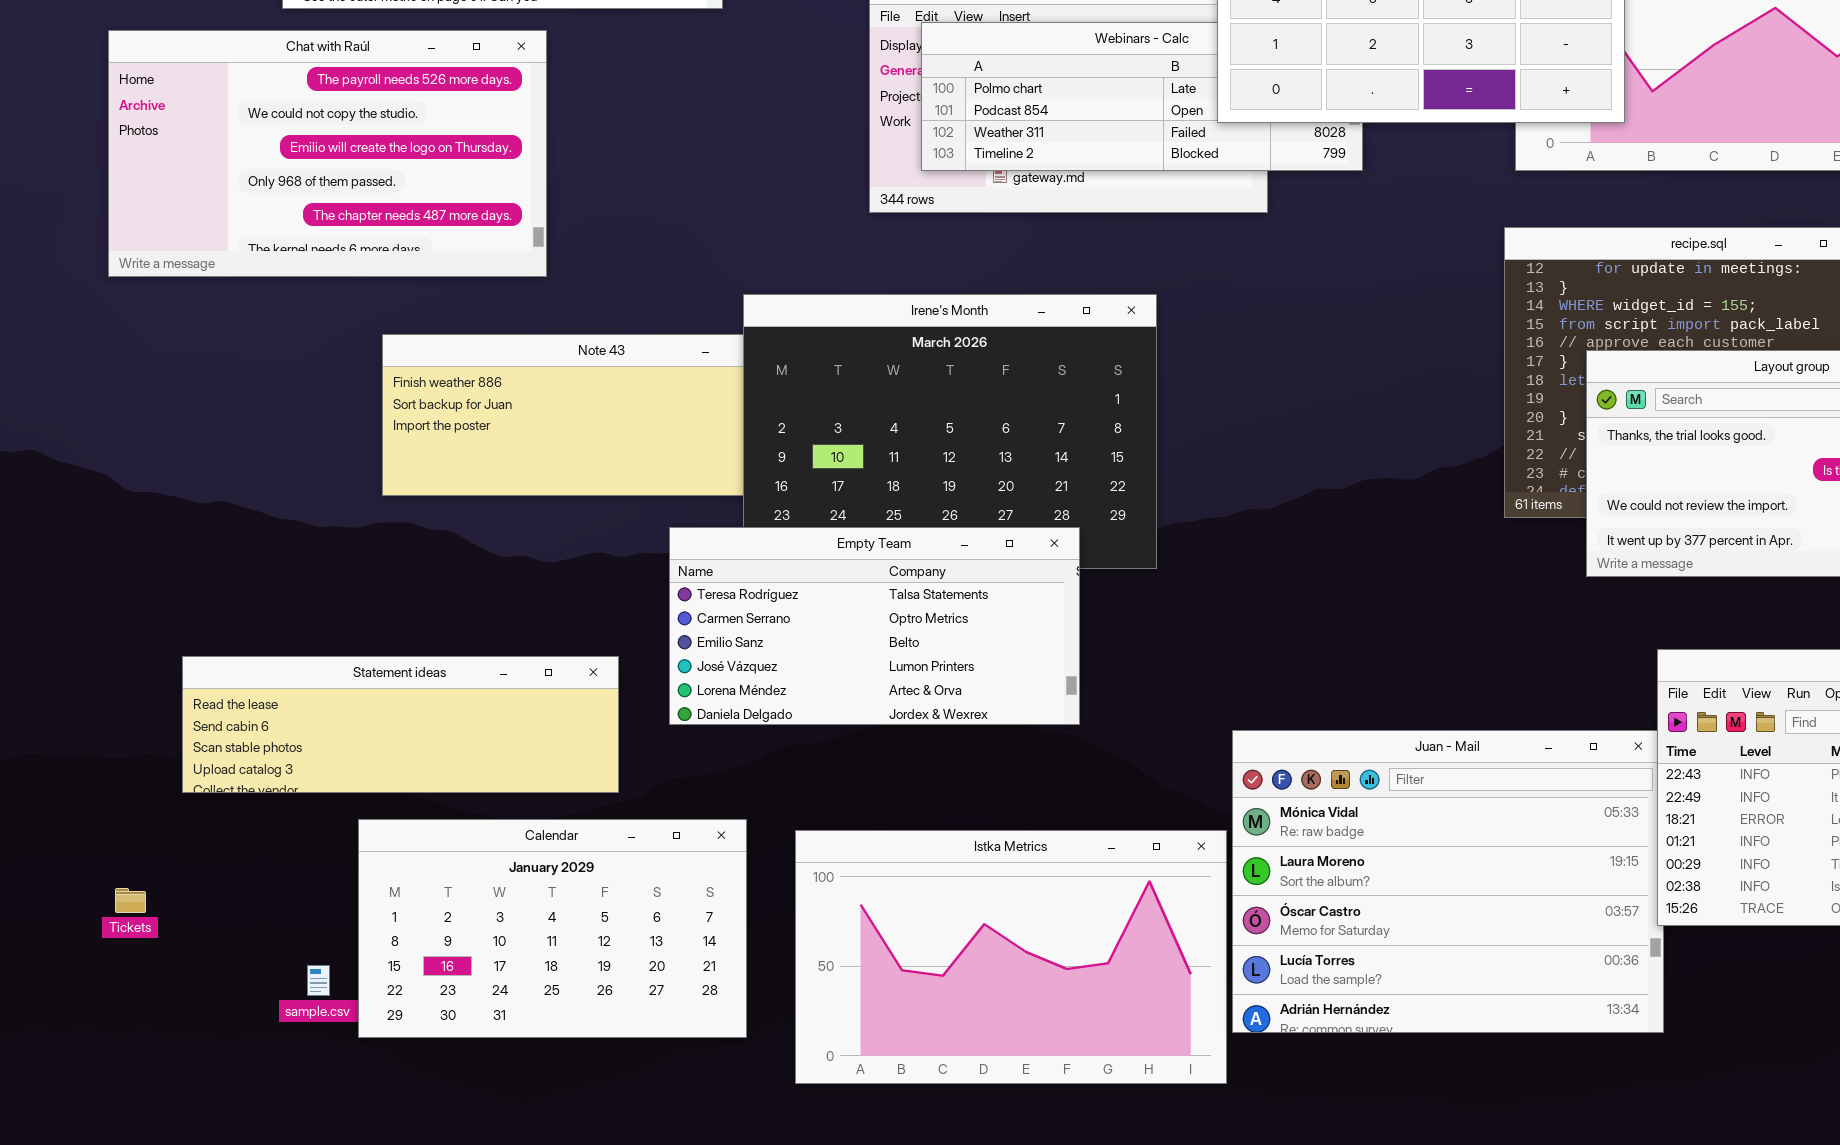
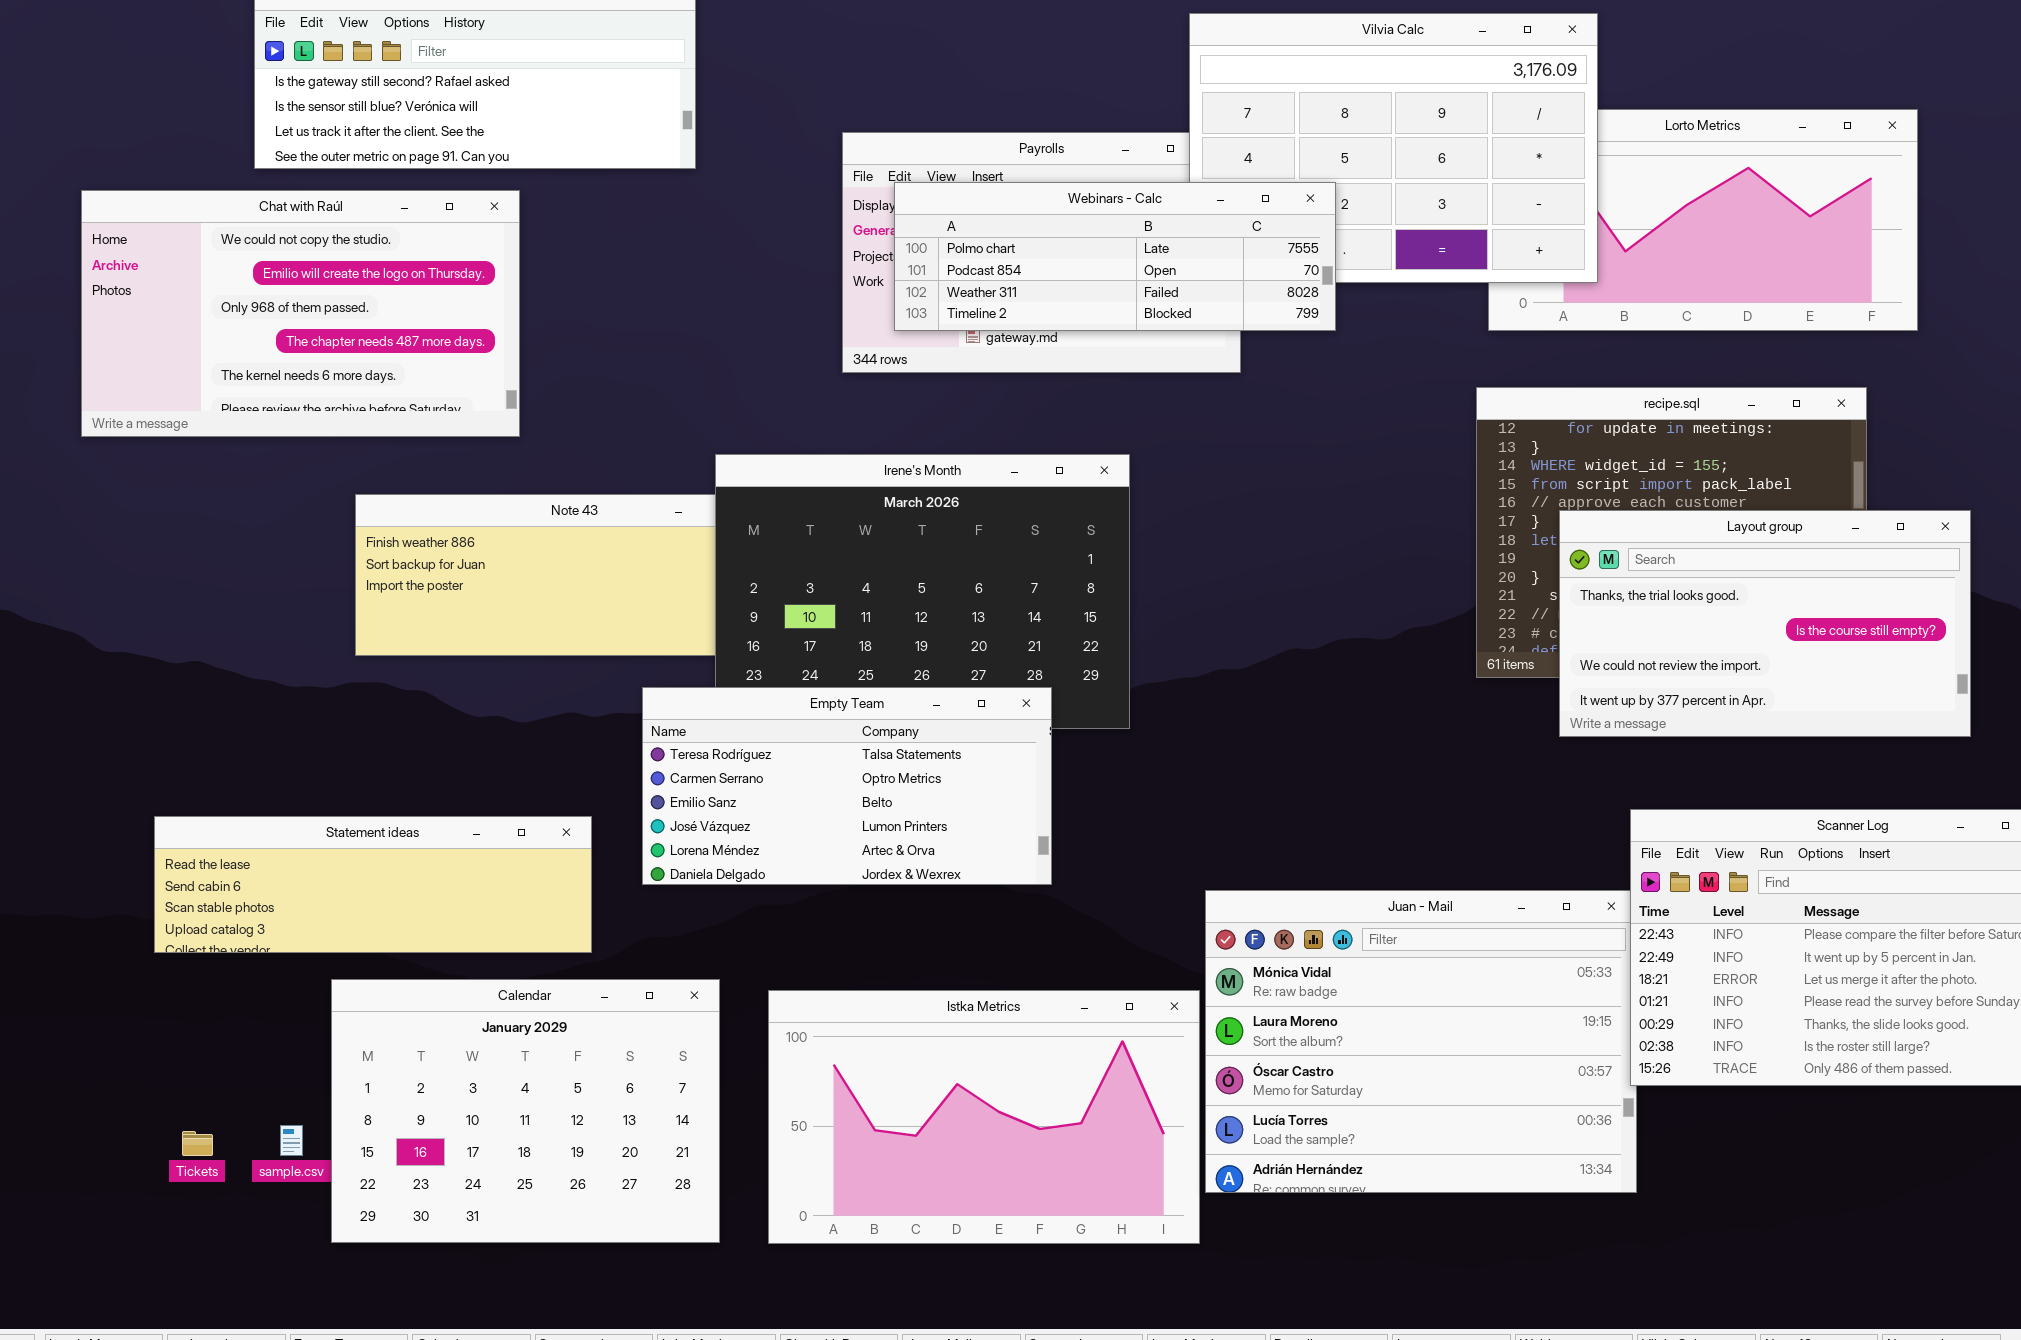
Webinars - Calc: [921,22,1363,171] -> [894,182,1336,331], raised
Chat with Raúl: [108,30,547,277] -> [81,190,520,437], scrolled down 1 row
Calendar: [358,819,747,1038] -> [331,979,720,1243], resized
Tickets: [115,888,146,913] -> [182,1131,213,1156], moved

